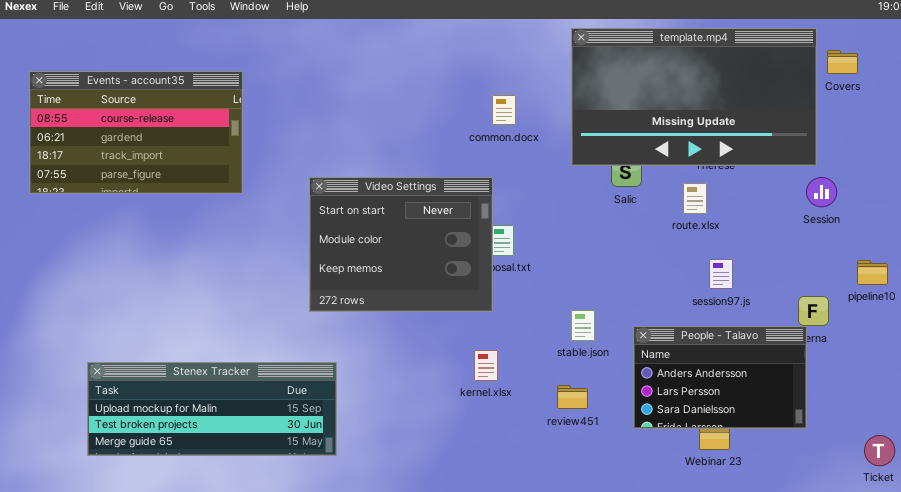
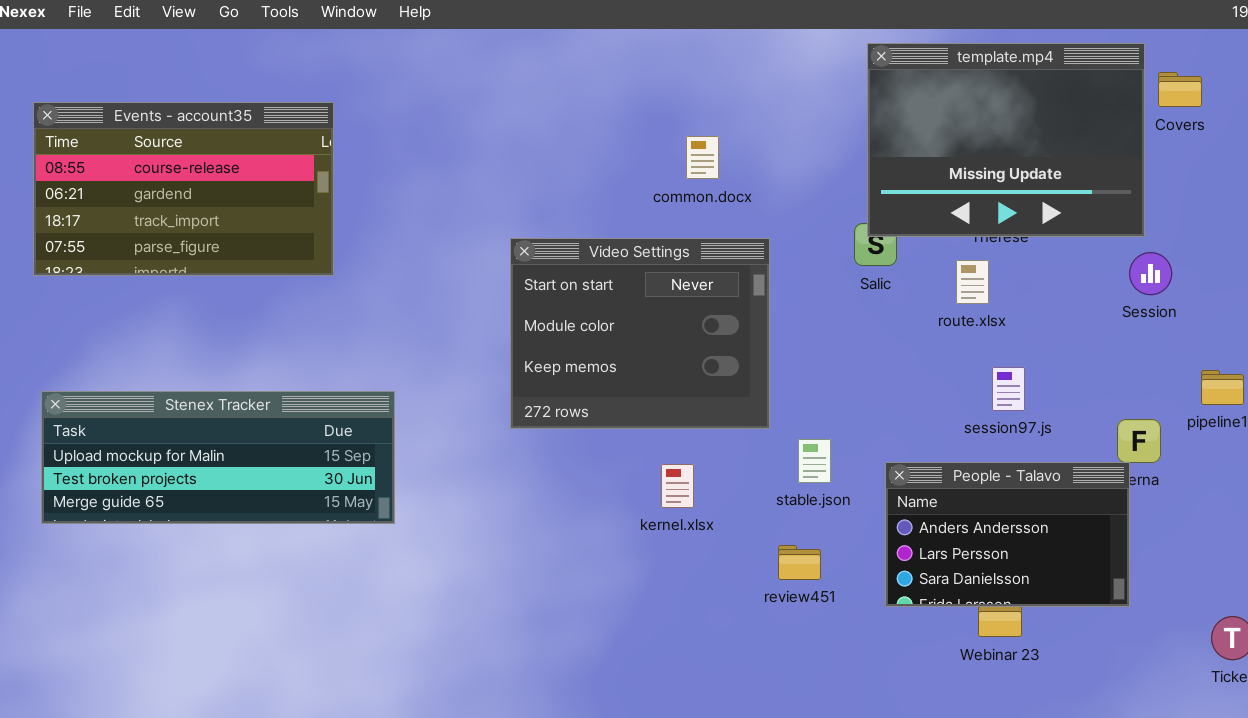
template.mp4: [571,28,817,166] -> [867,43,1145,237], resized
Video Settings: [309,177,493,312] -> [510,238,770,429], moved
kernel.xlsx: [474,350,498,381] -> [661,464,694,508], moved
Stenex Tracker: [87,362,337,456] -> [41,391,395,524], moved

